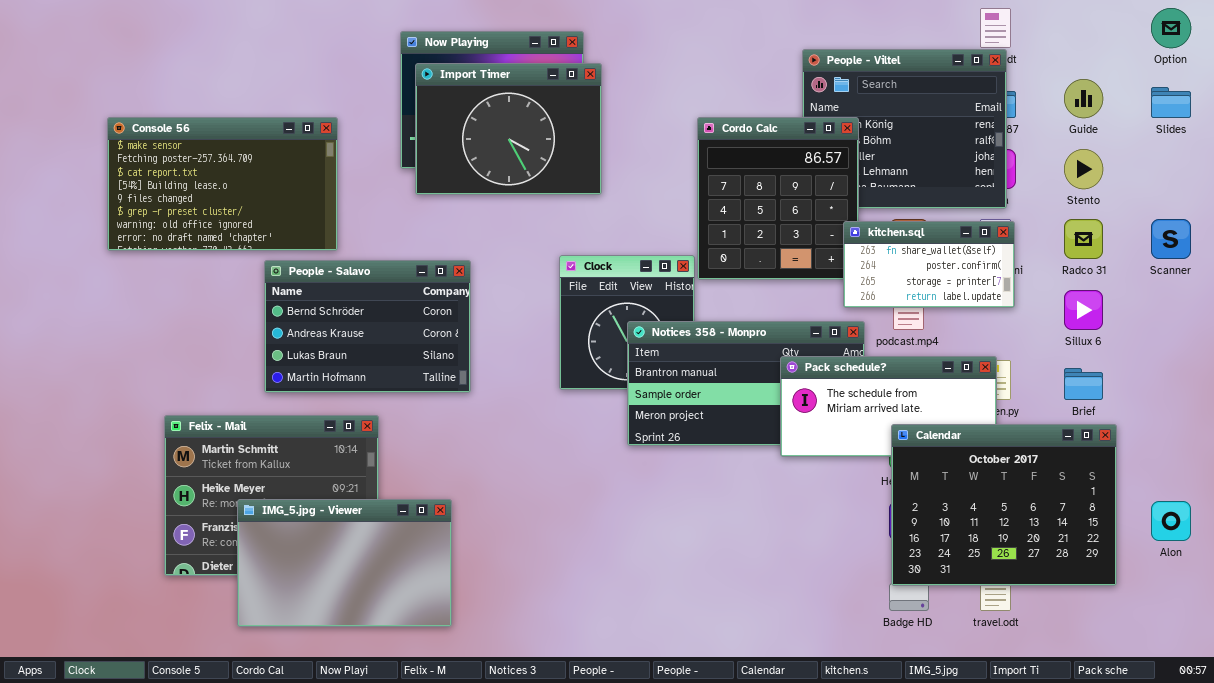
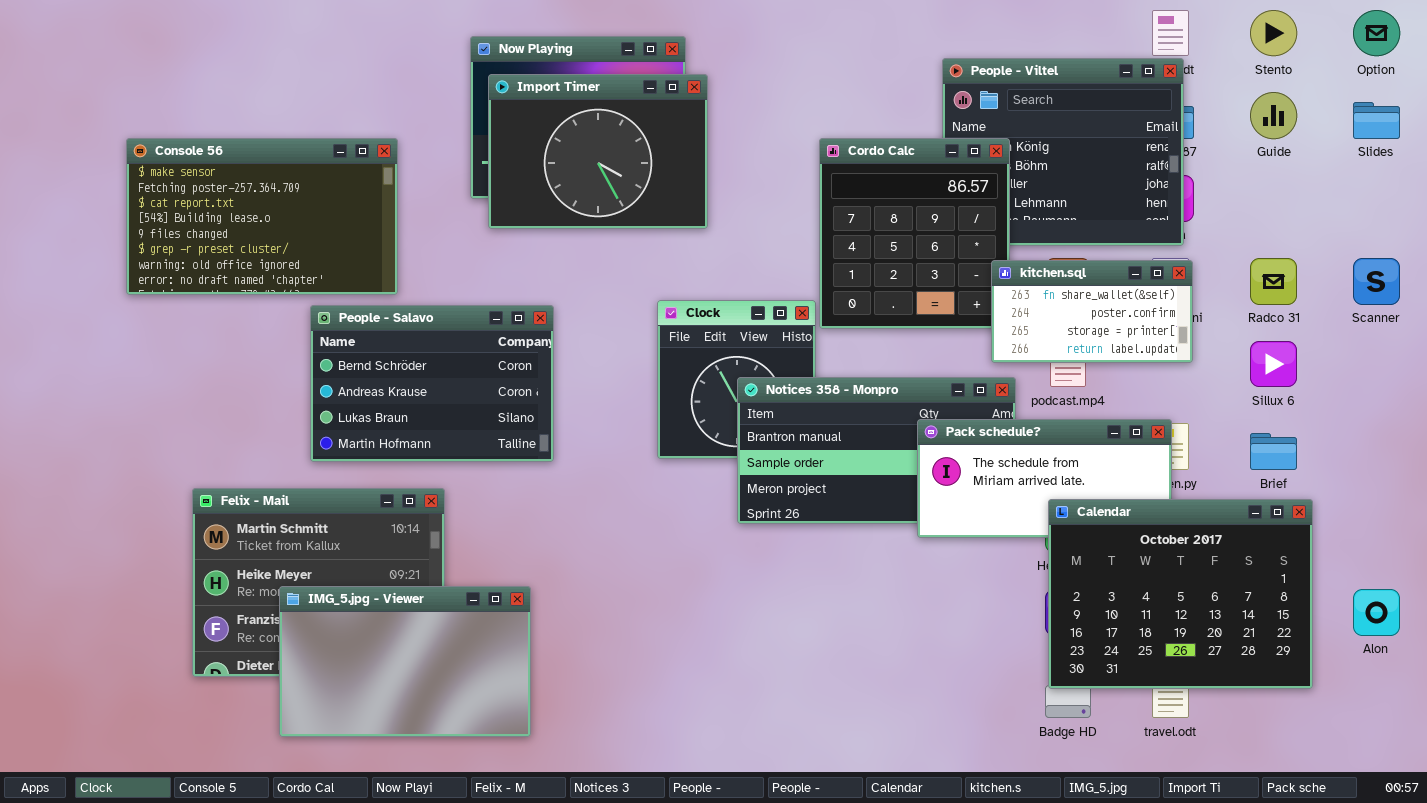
Stento: [1064,149,1103,189] -> [1250,10,1297,56], moved

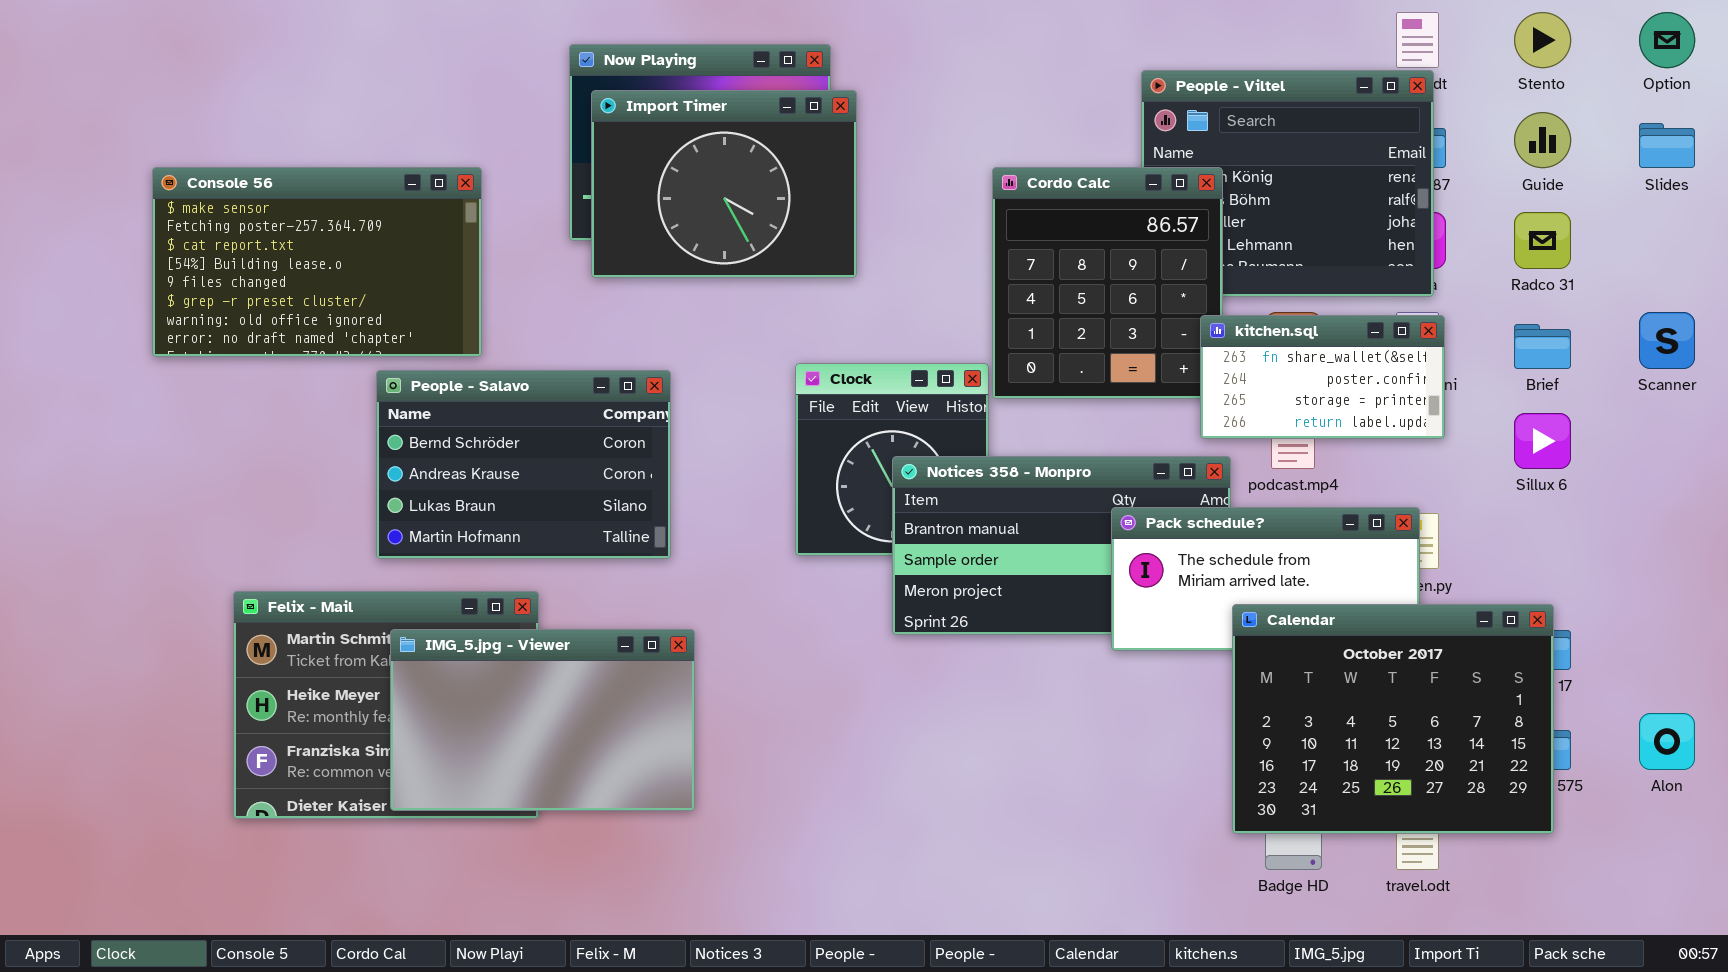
Radco 31: [1250,258,1297,305] -> [1514,212,1571,269], moved
Brief: [1250,433,1297,470] -> [1514,324,1571,369], moved
Calendar: [1048,499,1313,689] -> [1232,604,1554,834], moved
IMG_5.jpg - Viewer: [279,586,531,737] -> [390,629,695,811], moved

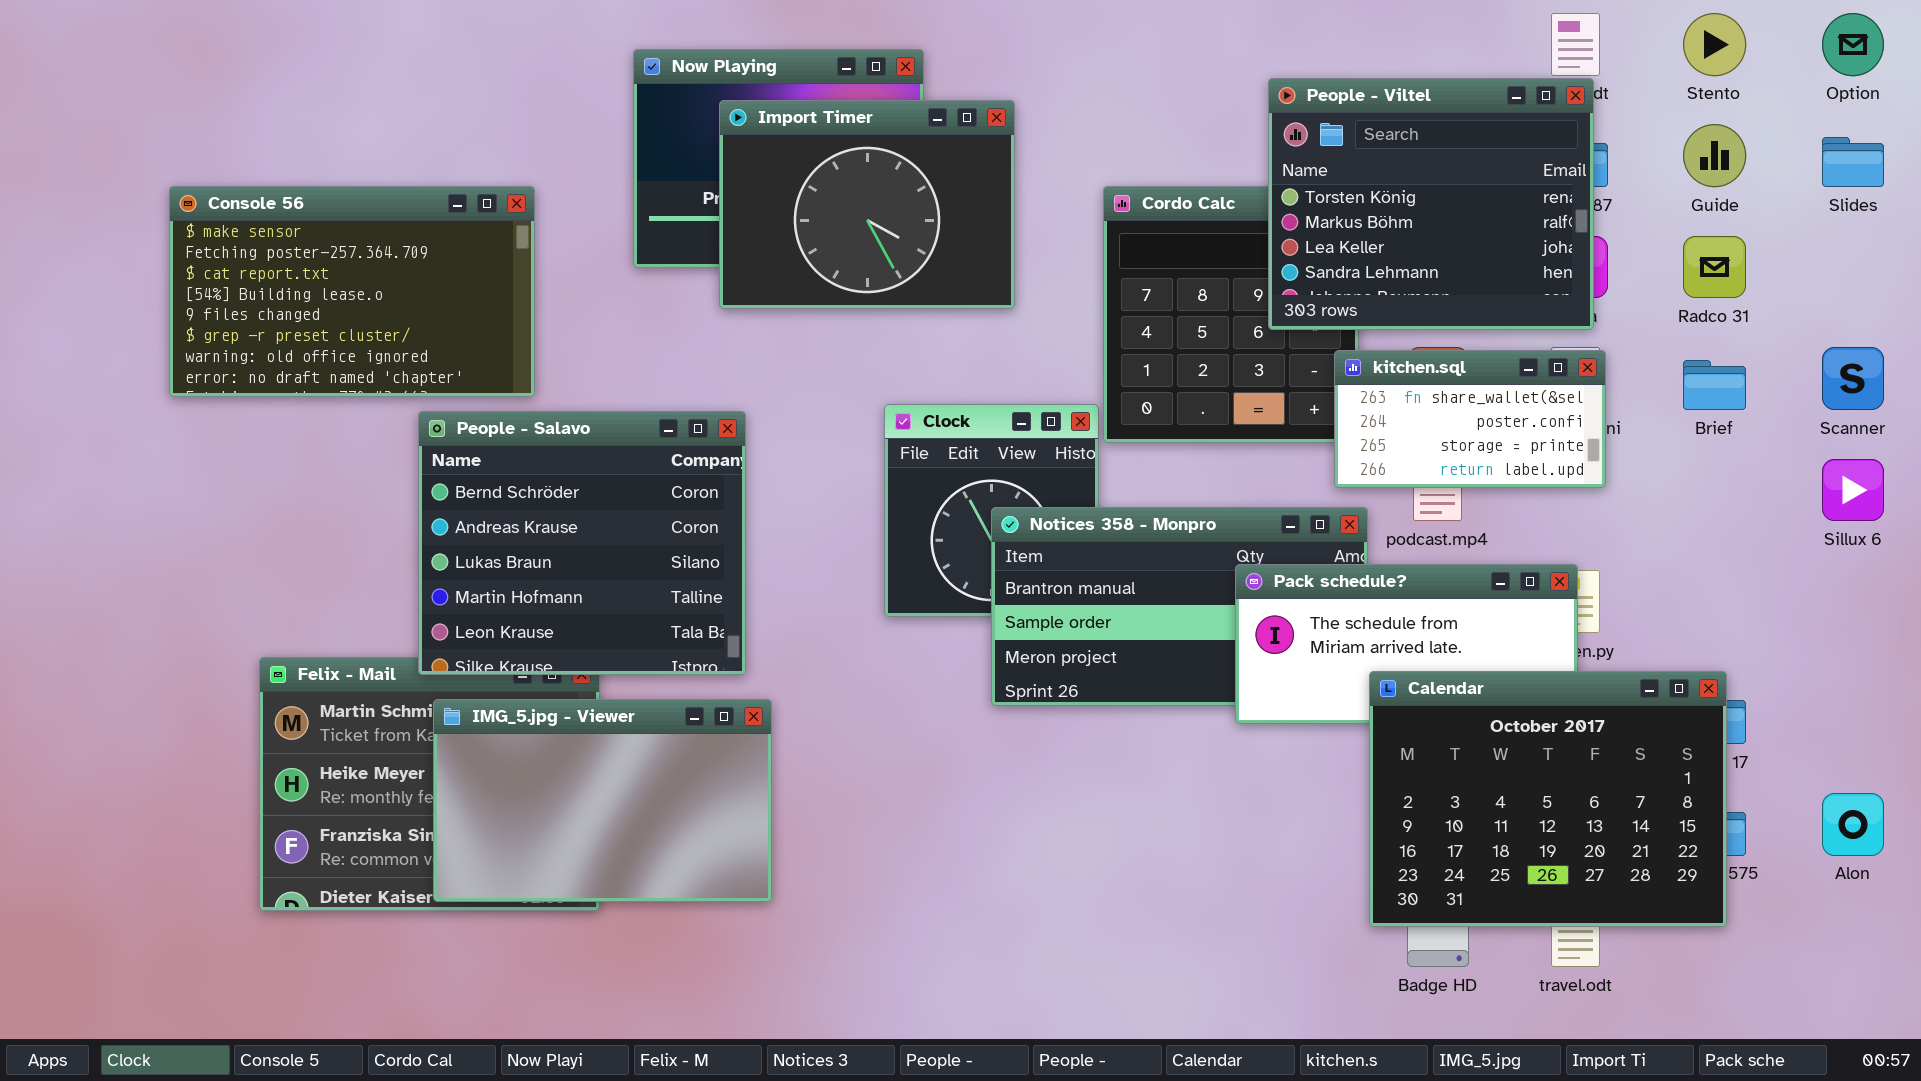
People - Viltel: [1141,70,1434,297] -> [1268,78,1594,330], raised
Import Timer: [591,90,857,278] -> [719,100,1015,309], moved
People - Salavo: [376,370,671,559] -> [418,411,746,675], resized
Sillux 6: [1514,413,1571,469] -> [1822,459,1884,521], moved

